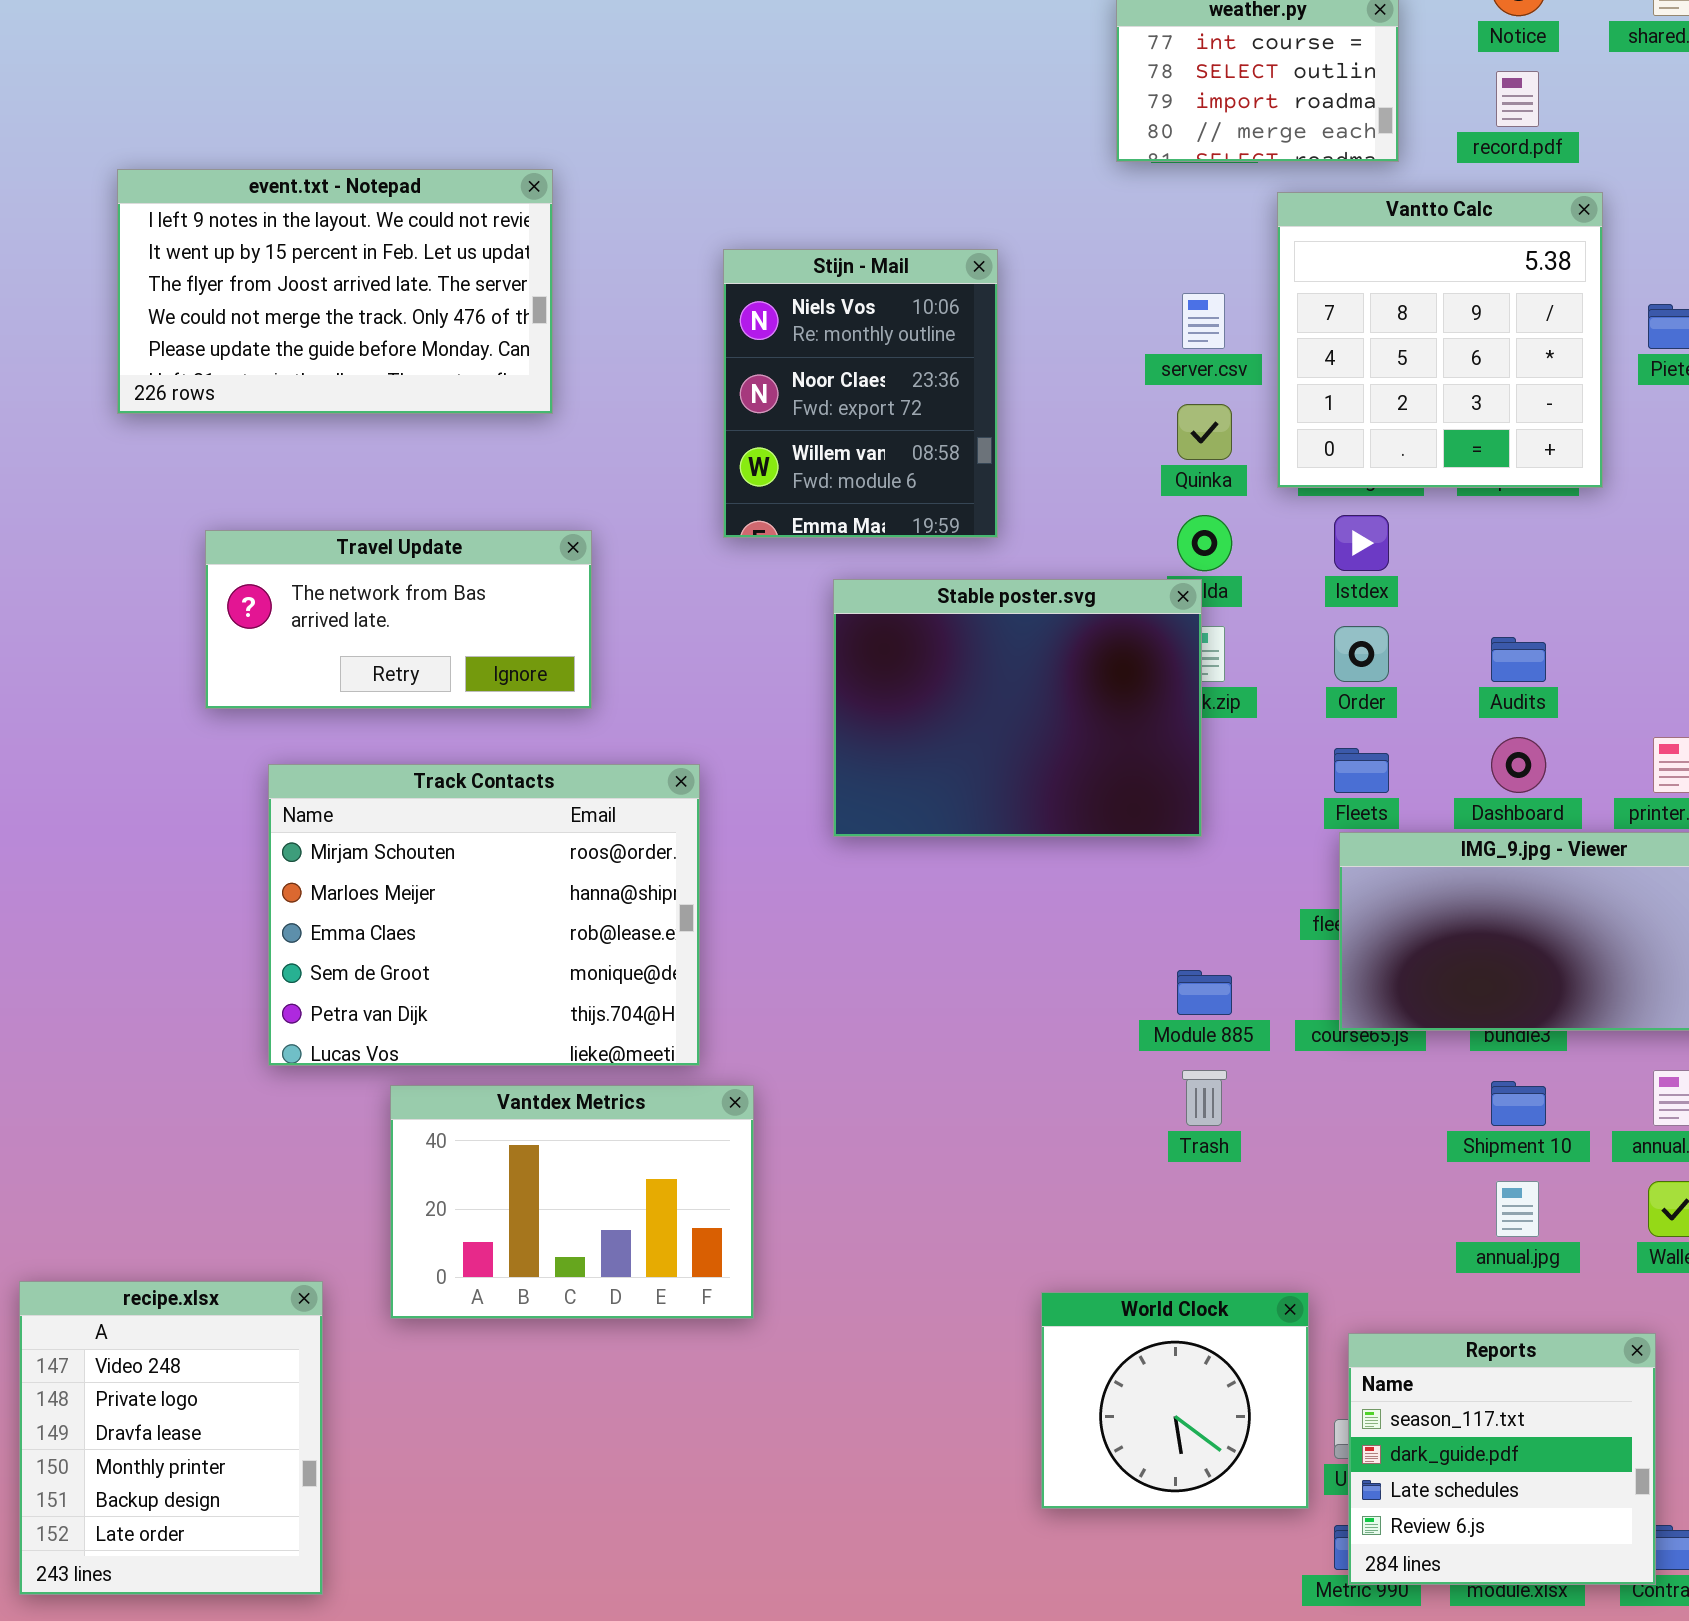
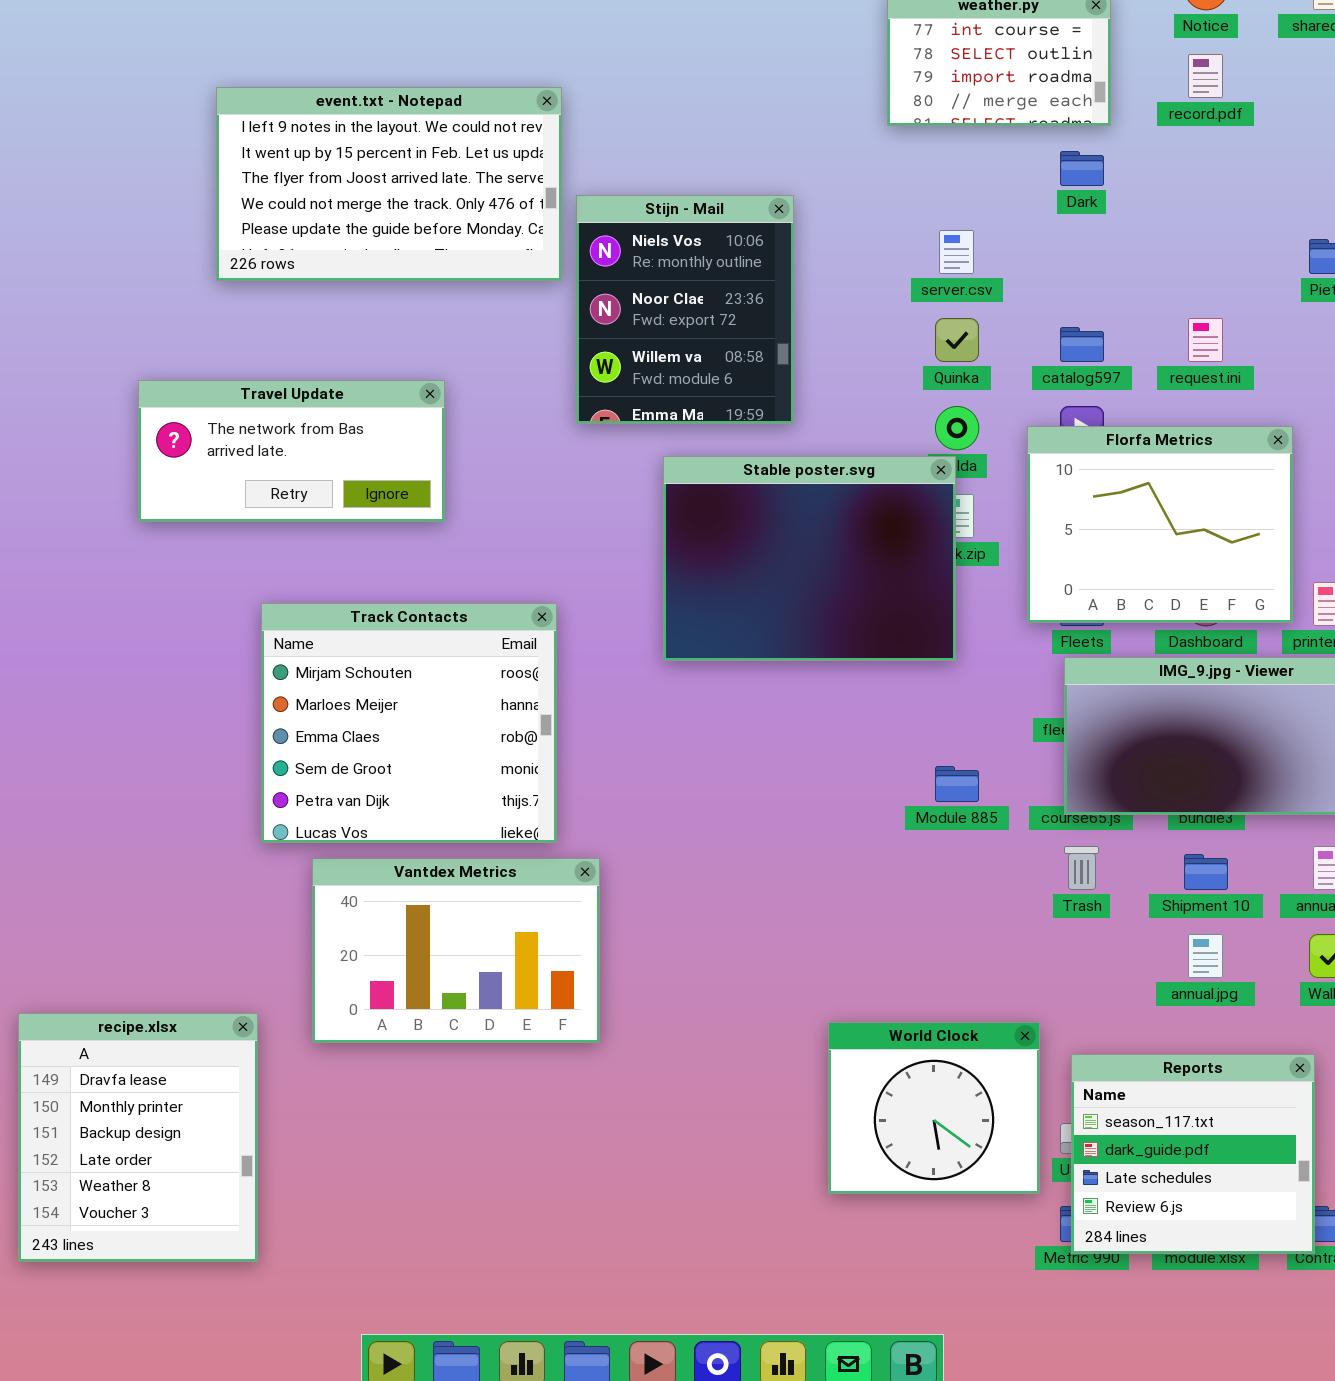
event.txt - Notepad: [117,169,553,414] -> [216,87,562,281], moved
Vantto Calc: [1277,192,1603,488] -> none, closed
Travel Update: [205,530,592,709] -> [138,380,445,522], moved
Florfa Metrics: none -> [1027,426,1293,623], opened
Track Contacts: [268,764,700,1066] -> [261,603,557,843], resized
Trash: [1182,1070,1227,1126] -> [1064,846,1099,890], moved
recipe.xlsx: [19,1281,323,1595] -> [18,1013,258,1262], scrolled down 2 rows

